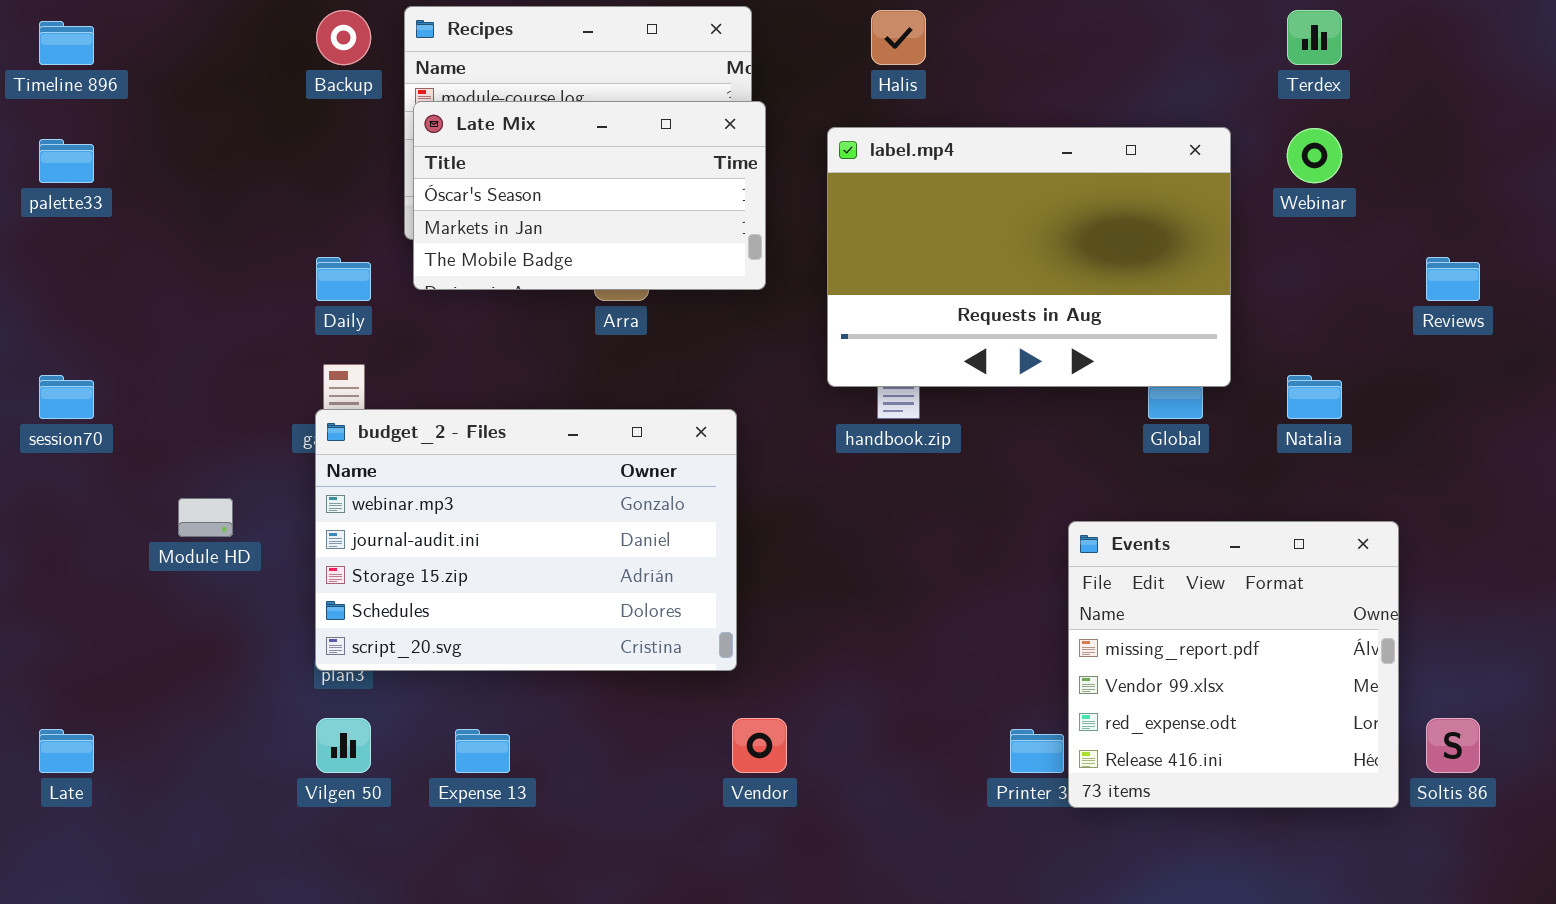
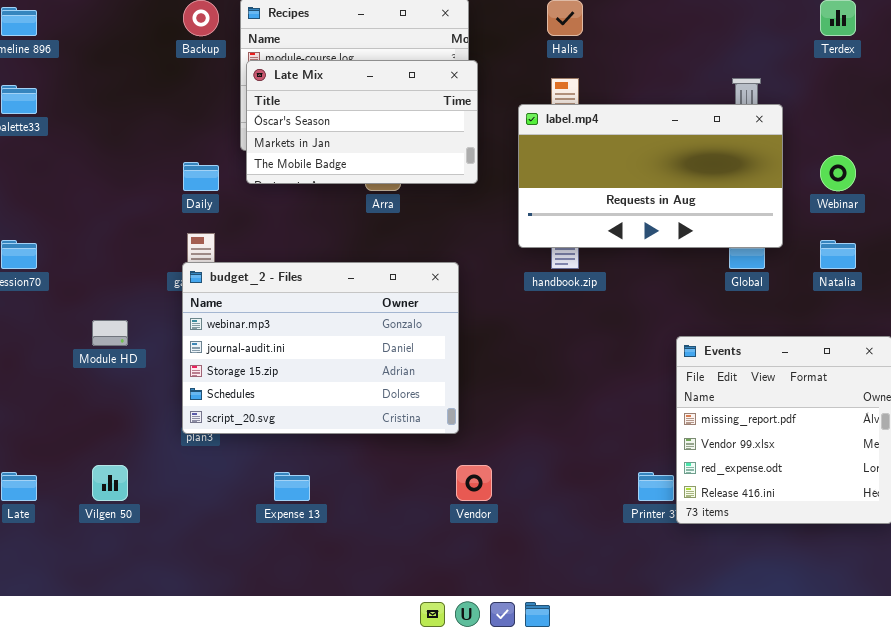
label.mp4: [827,127,1231,387] -> [518,104,783,248], resized
Webinar: [1287,128,1342,183] -> [820,155,856,191], moved
Vilgen 50: [316,718,371,773] -> [92,465,128,501], moved

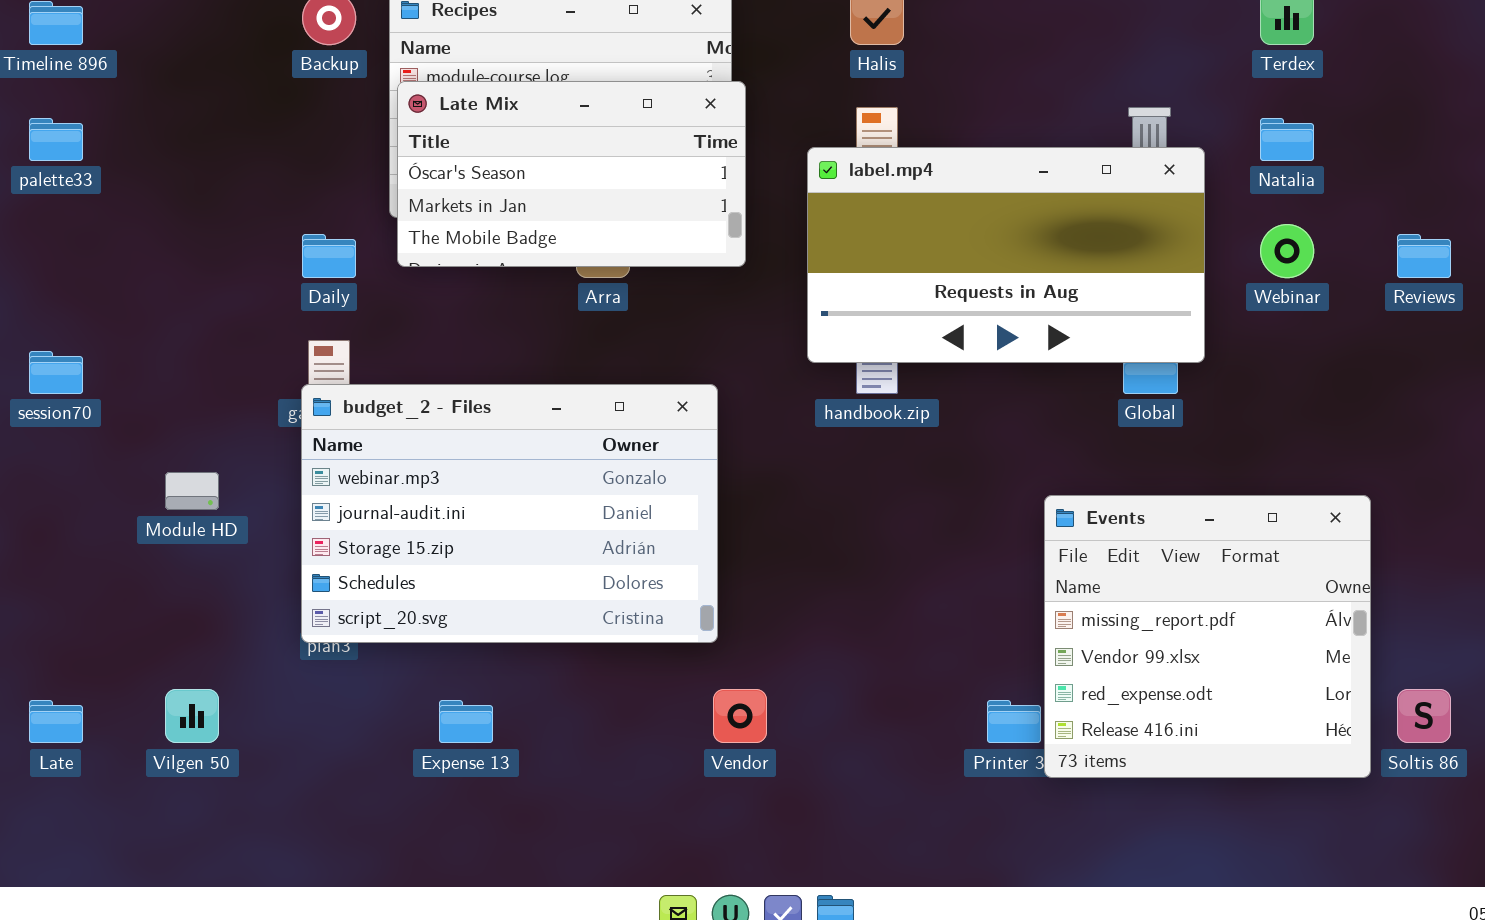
Natalia: [820,240,856,269] -> [1260,118,1314,161], moved

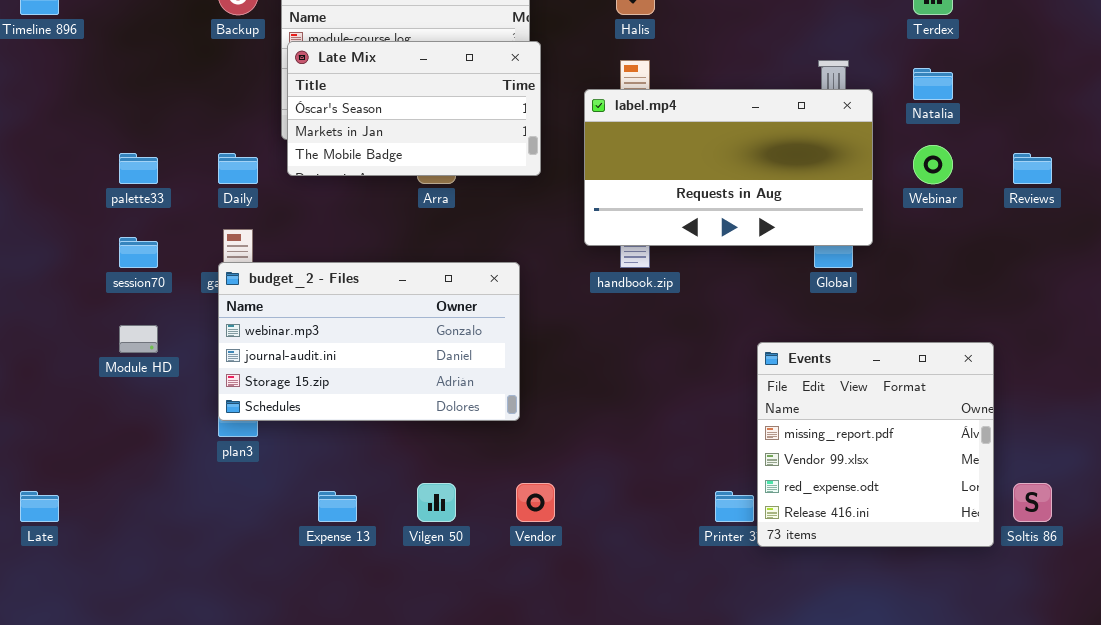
palette33: [29,118,83,161] -> [119,153,158,184], moved
session70: [29,351,83,394] -> [119,237,158,268], moved
budget_2 - Files: [301,384,718,643] -> [218,262,520,421], resized
Vilgen 50: [165,689,219,743] -> [417,483,456,522], moved

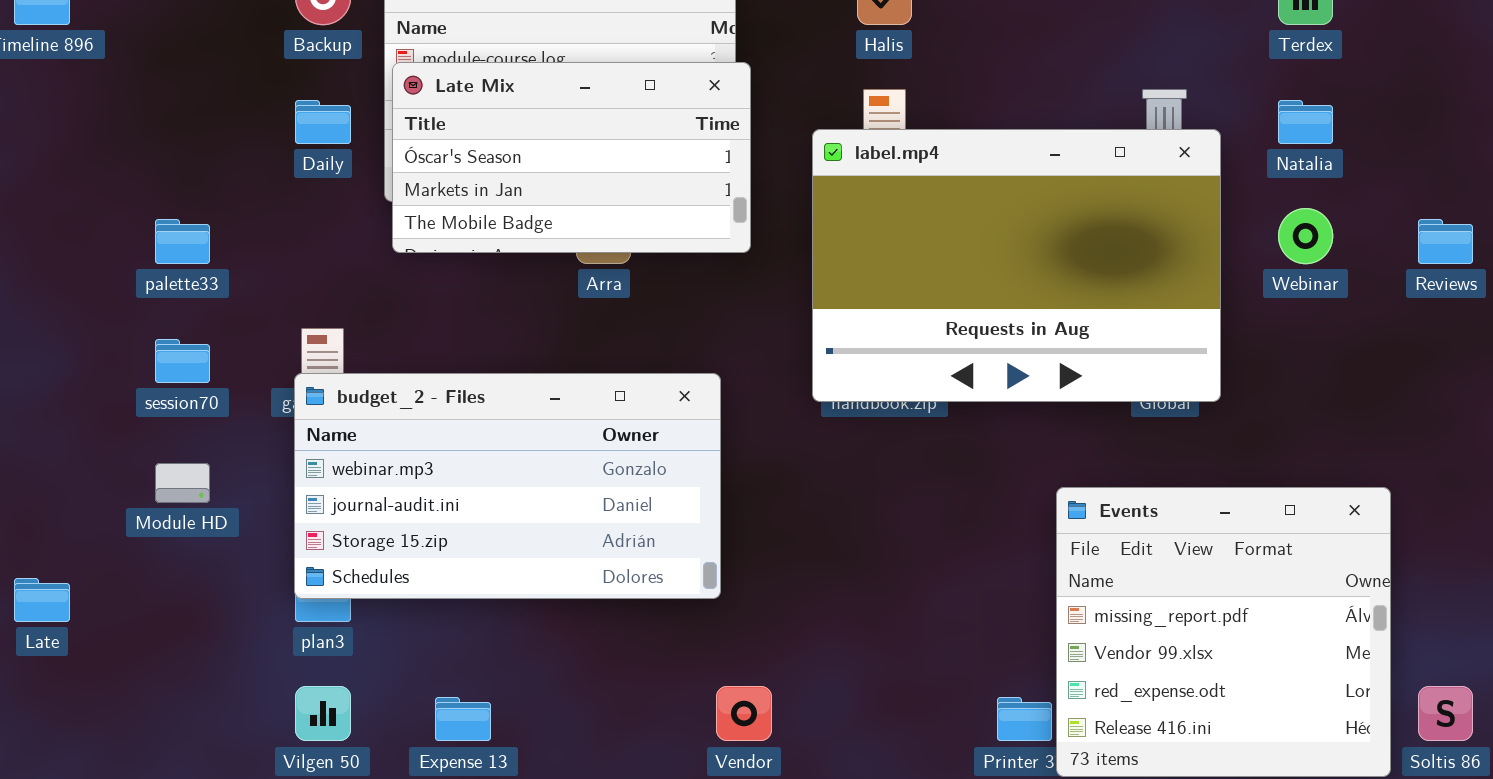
label.mp4: [584,89,873,246] -> [812,129,1221,402], resized
Daily: [218,153,258,184] -> [295,100,351,144], moved
Vilgen 50: [417,483,456,522] -> [295,686,351,741], moved
Late: [20,491,59,522] -> [14,578,70,622], moved

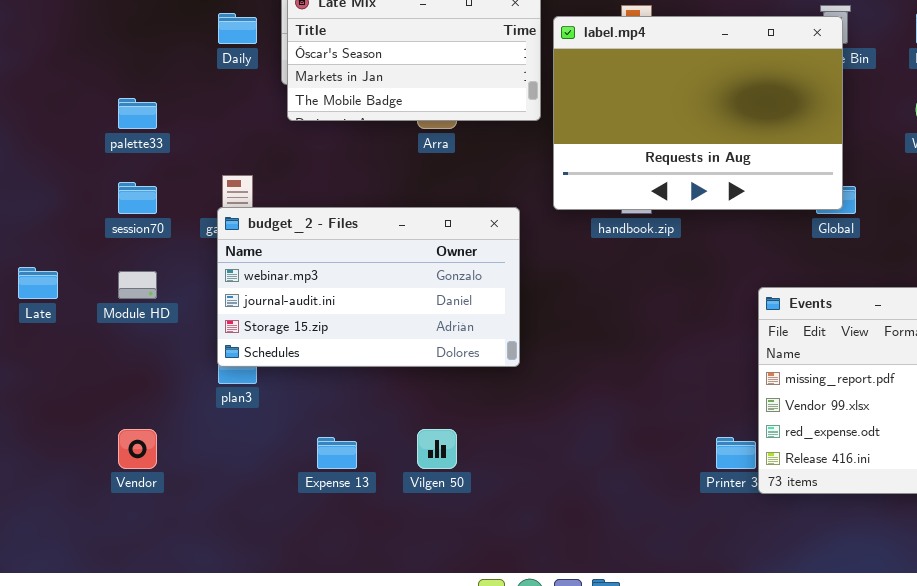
label.mp4: [812,129,1221,402] -> [553,16,843,210], moved
Late: [14,578,70,622] -> [18,267,58,299], moved
Vilgen 50: [295,686,351,741] -> [417,429,457,469], moved
Vendor: [716,686,772,741] -> [118,429,157,469], moved

